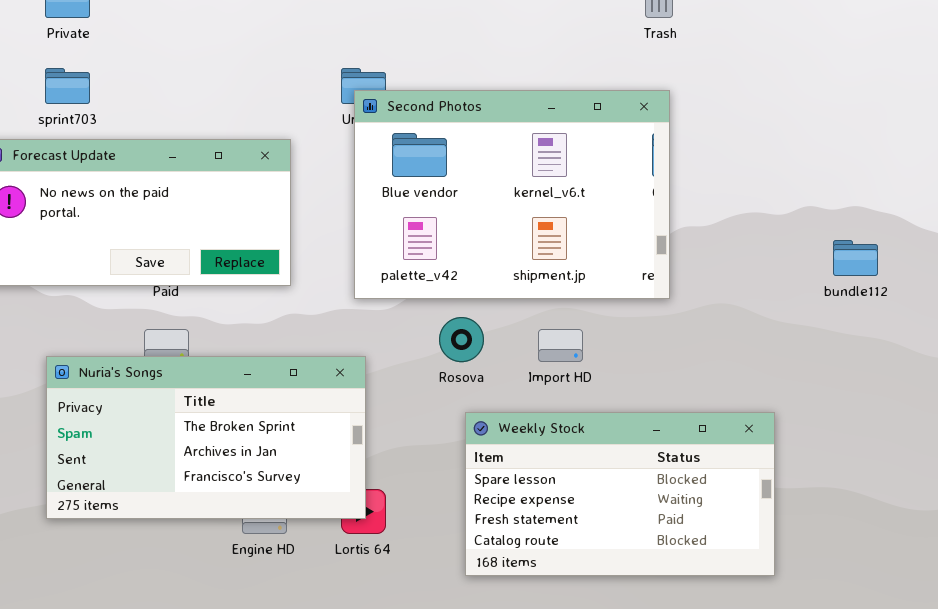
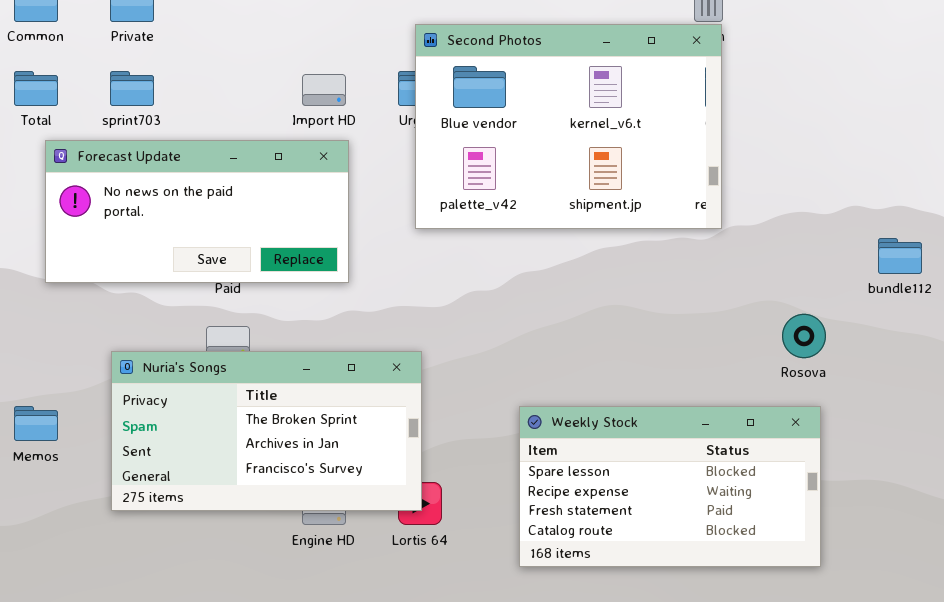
Second Photos: [354,90,670,299] -> [415,24,722,229], moved
Rosova: [439,317,484,362] -> [782,314,826,358], moved
Import HD: [538,329,583,362] -> [302,74,346,106], moved

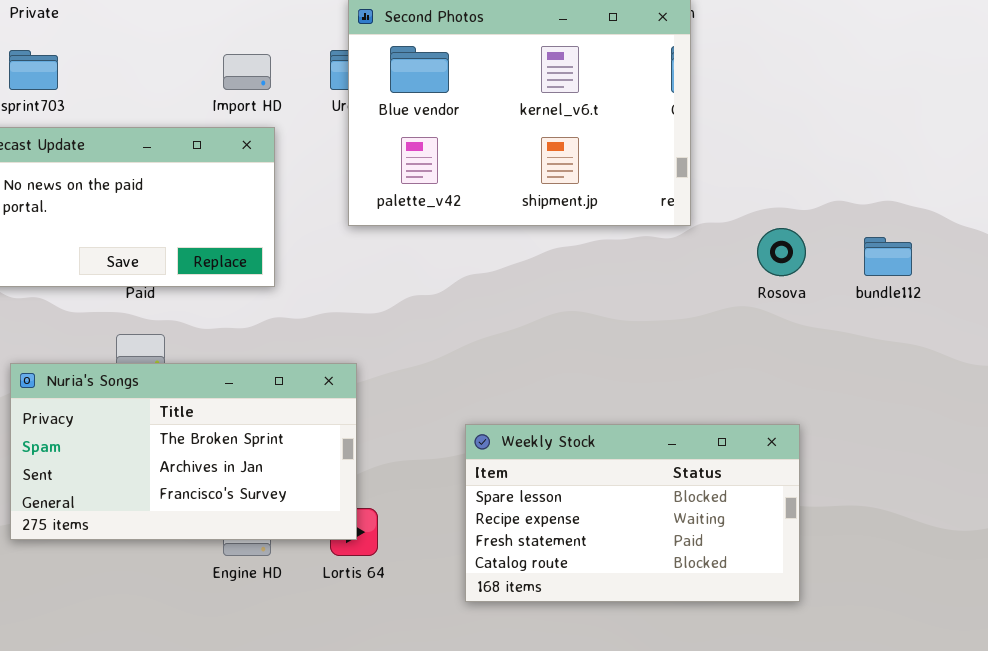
Rosova: [782,314,826,358] -> [757,228,806,276], moved

